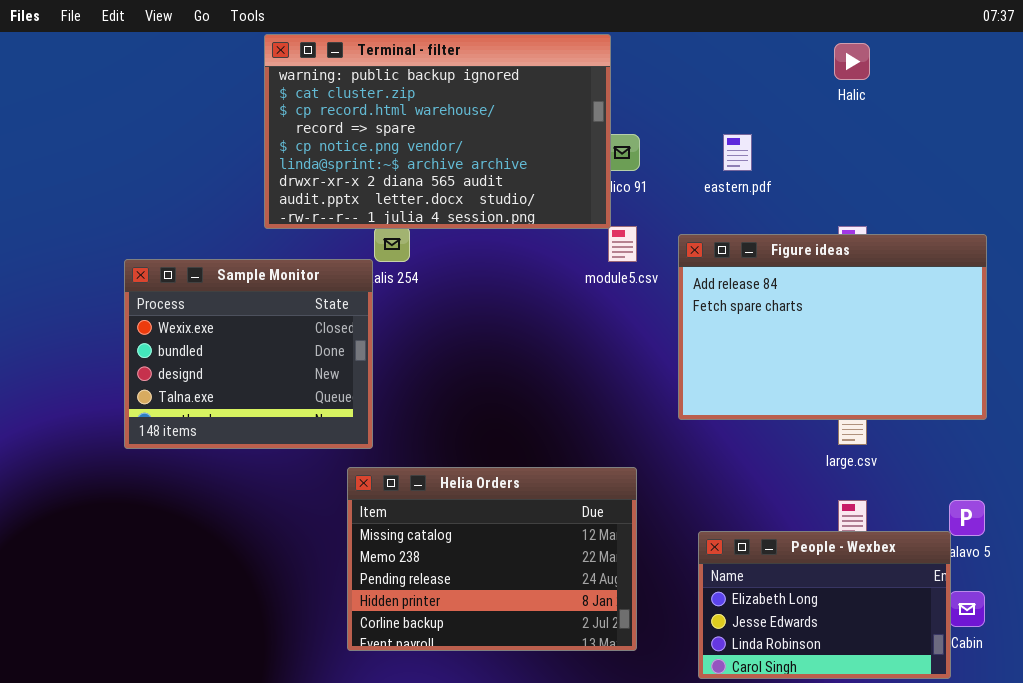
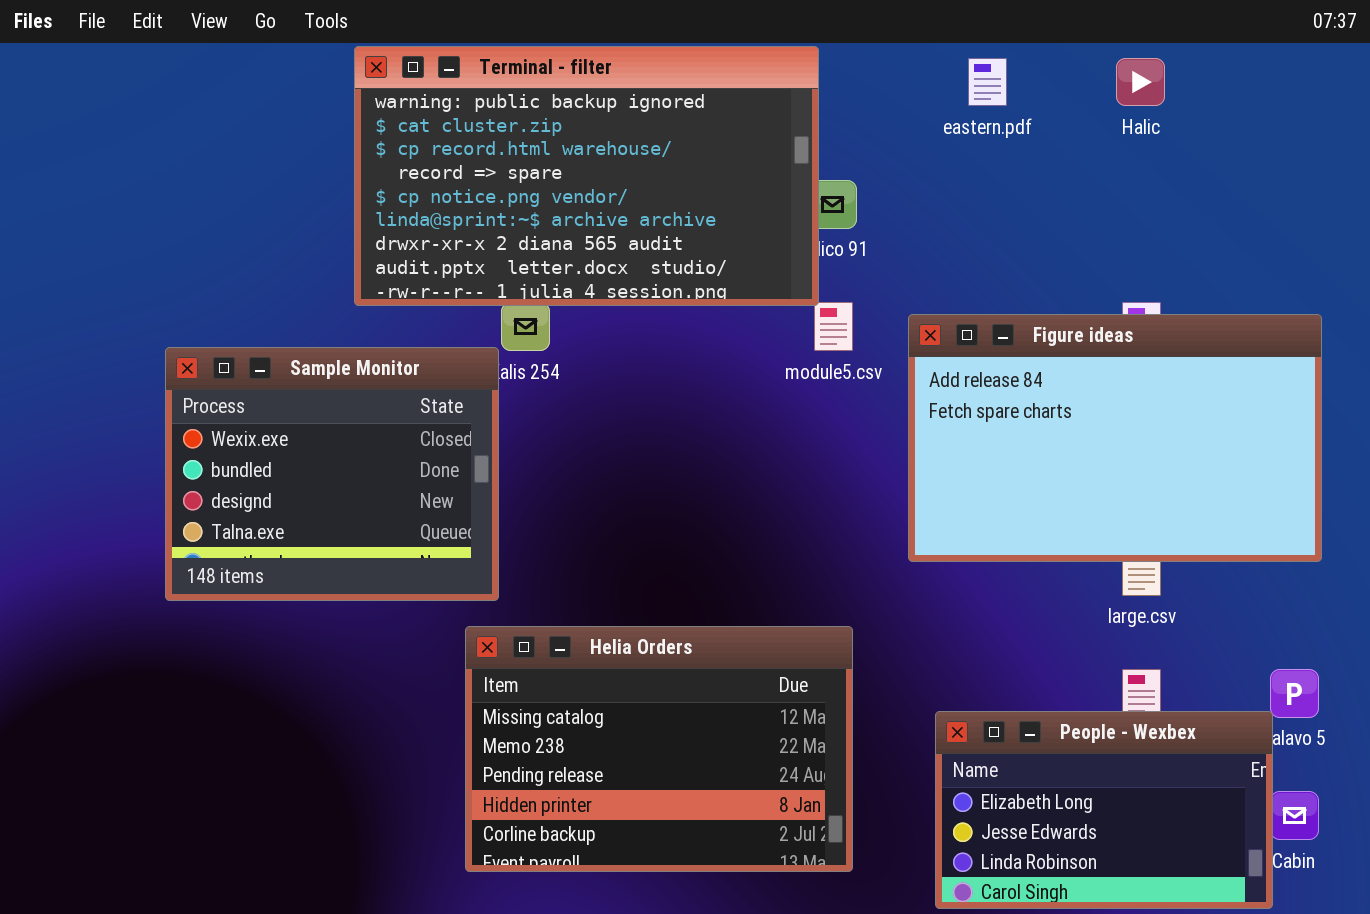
eastern.pdf: [723,134,752,171] -> [968,58,1007,106], moved

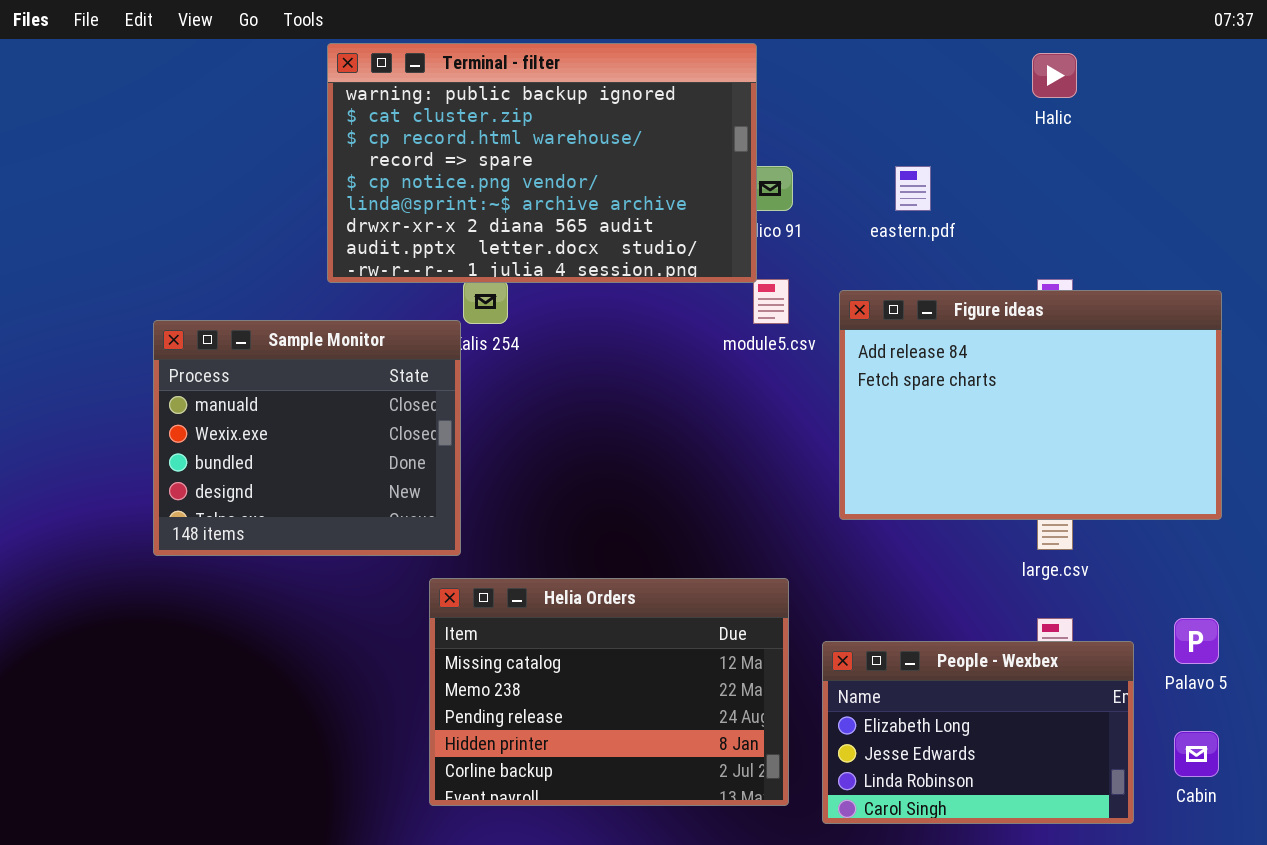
eastern.pdf: [968,58,1007,106] -> [895,166,931,211], moved
Sample Monitor: [165,347,499,601] -> [153,320,461,556], scrolled up 1 row
People - Wexbex: [935,711,1273,909] -> [822,641,1134,824], moved

